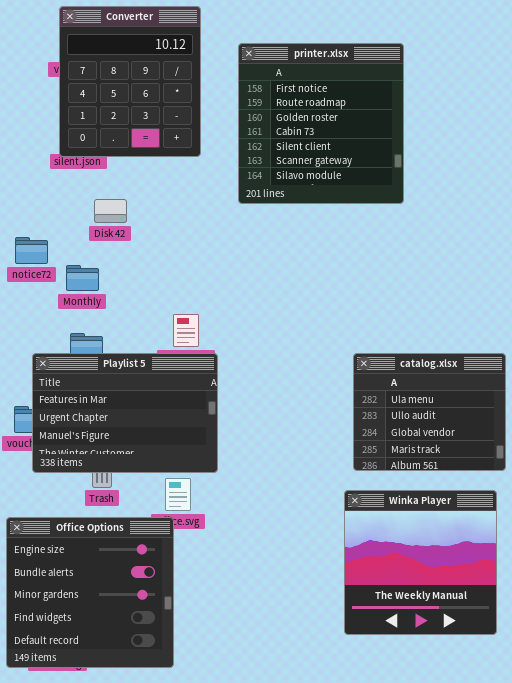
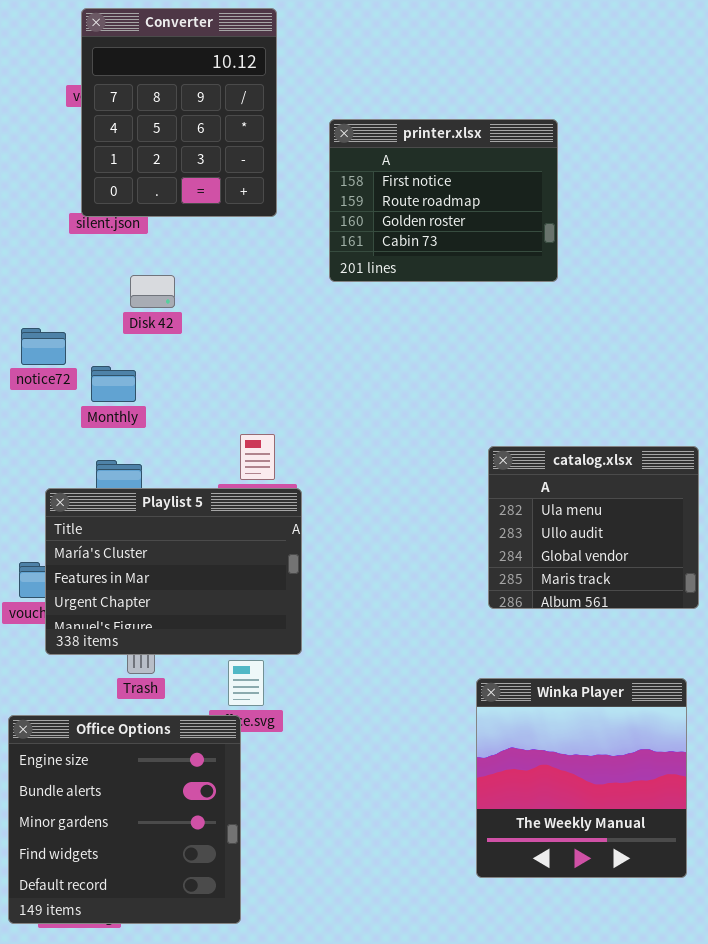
printer.xlsx: [238,43,404,204] -> [329,119,558,282], resized
Playlist 5: [32,353,218,473] -> [45,488,302,655], scrolled up 1 row
catalog.xlsx: [353,353,506,471] -> [488,446,699,609], moved

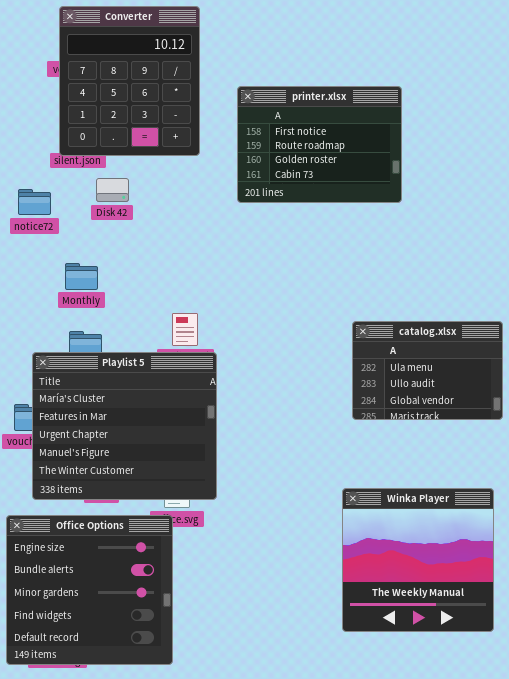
Disk 42: [130,275,175,308] -> [96,178,129,202], moved
notice72: [21,328,66,365] -> [18,189,51,215], moved
catalog.xlsx: [488,446,699,609] -> [352,321,503,420], resized
Playlist 5: [45,488,302,655] -> [32,352,217,500], resized

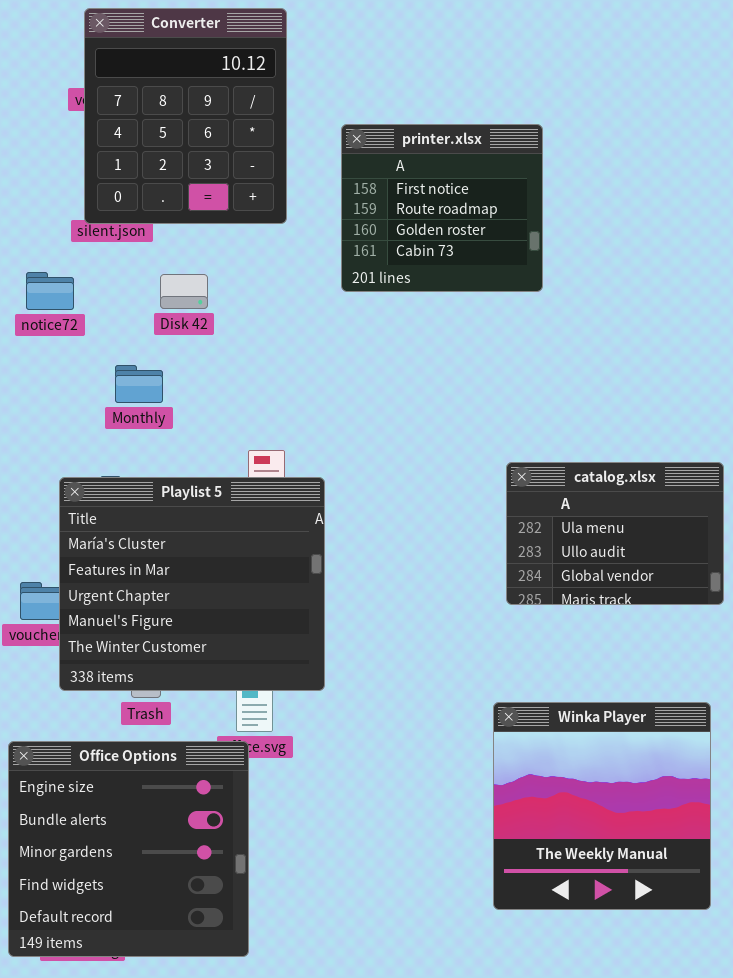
printer.xlsx: [237,86,402,203] -> [341,124,543,292], resized
Disk 42: [96,178,129,202] -> [160,274,208,309], moved
Monthly: [65,263,98,290] -> [115,365,163,403], moved
Playlist 5: [32,352,217,500] -> [59,477,325,691], moved

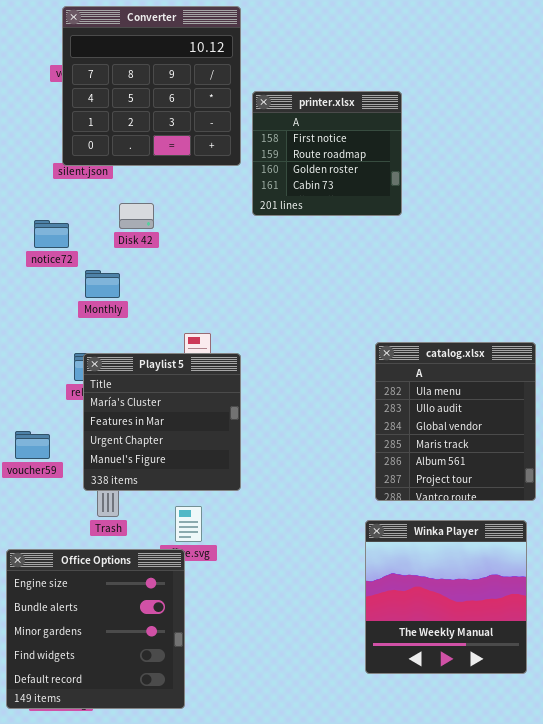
Converter: [84,8,287,224] -> [62,6,241,166], resized
notice72: [26,272,74,310] -> [34,220,69,248], moved
catalog.xlsx: [506,462,724,605] -> [375,342,536,501], resized
Playlist 5: [59,477,325,691] -> [83,353,241,491], resized

